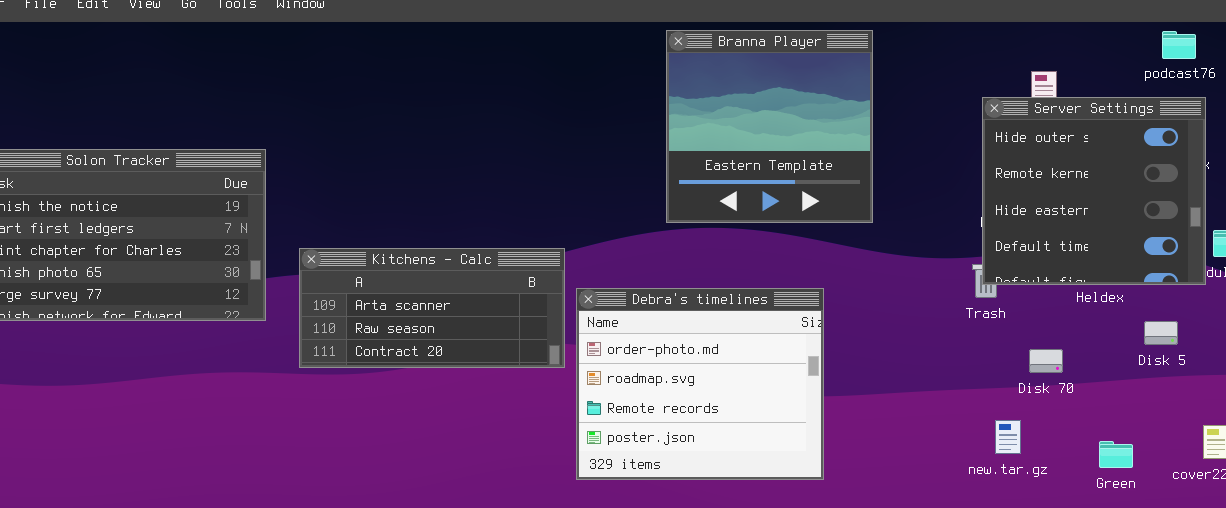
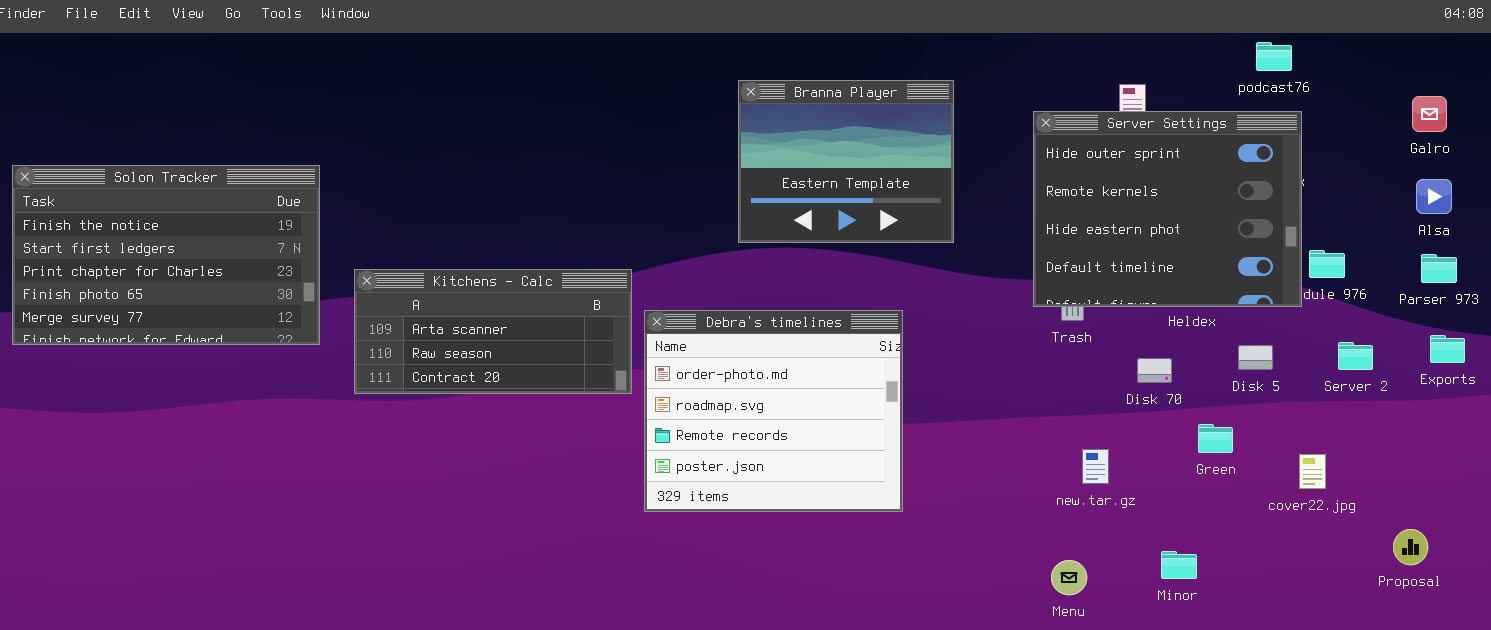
Branna Player: [666,30,873,223] -> [738,80,954,243], resized
Server Settings: [982,97,1206,285] -> [1033,111,1302,307], resized
Disk 70: [1029,349,1063,373] -> [1137,358,1172,383], moved
Green: [1099,441,1133,468] -> [1198,424,1233,453], moved

